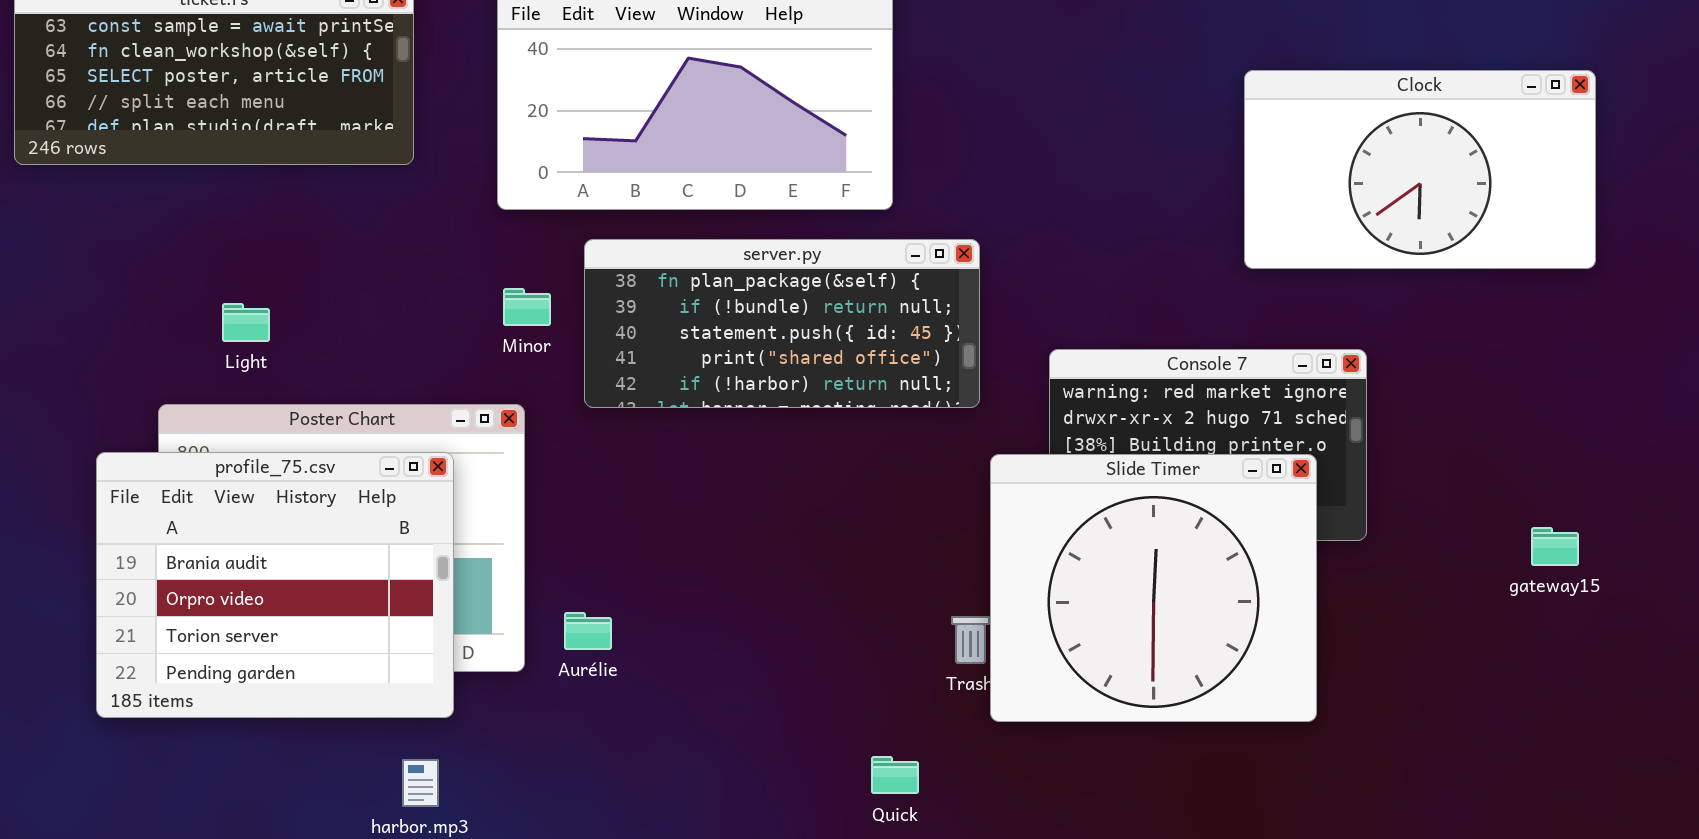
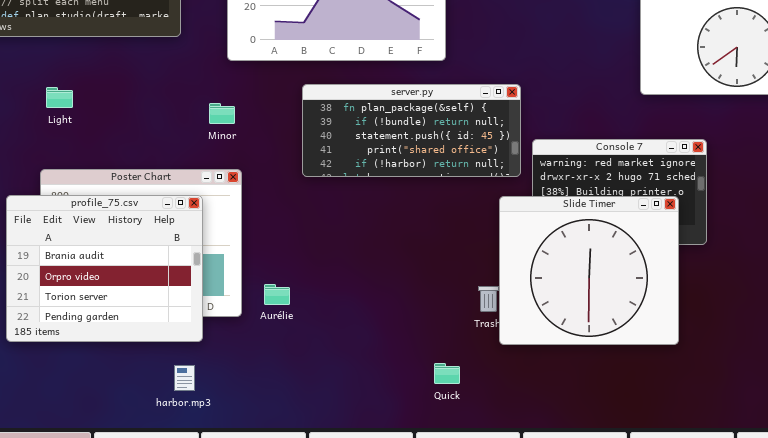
server.py: [584,239,980,408] -> [302,84,521,177], moved
Minor: [503,288,551,326] -> [209,103,235,124], moved
Light: [222,303,270,342] -> [46,87,73,108], moved

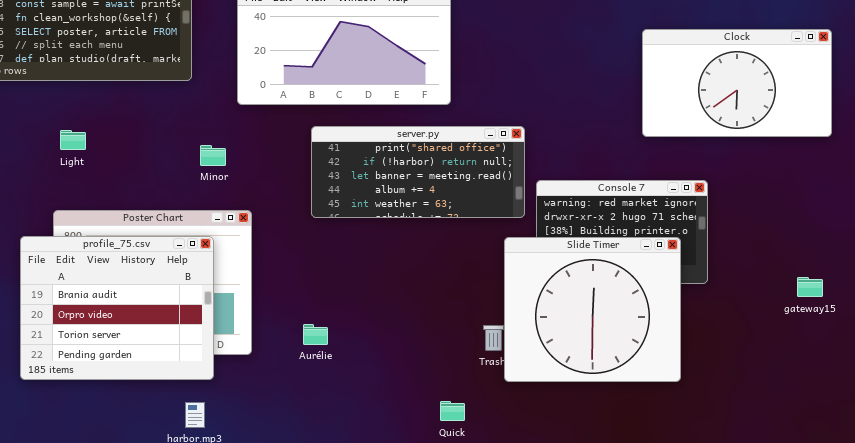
server.py: [302,84,521,177] -> [311,126,525,218], scrolled down 3 rows
Minor: [209,103,235,124] -> [200,145,226,166], moved
Aurélie: [264,284,290,305] -> [303,324,328,345], moved

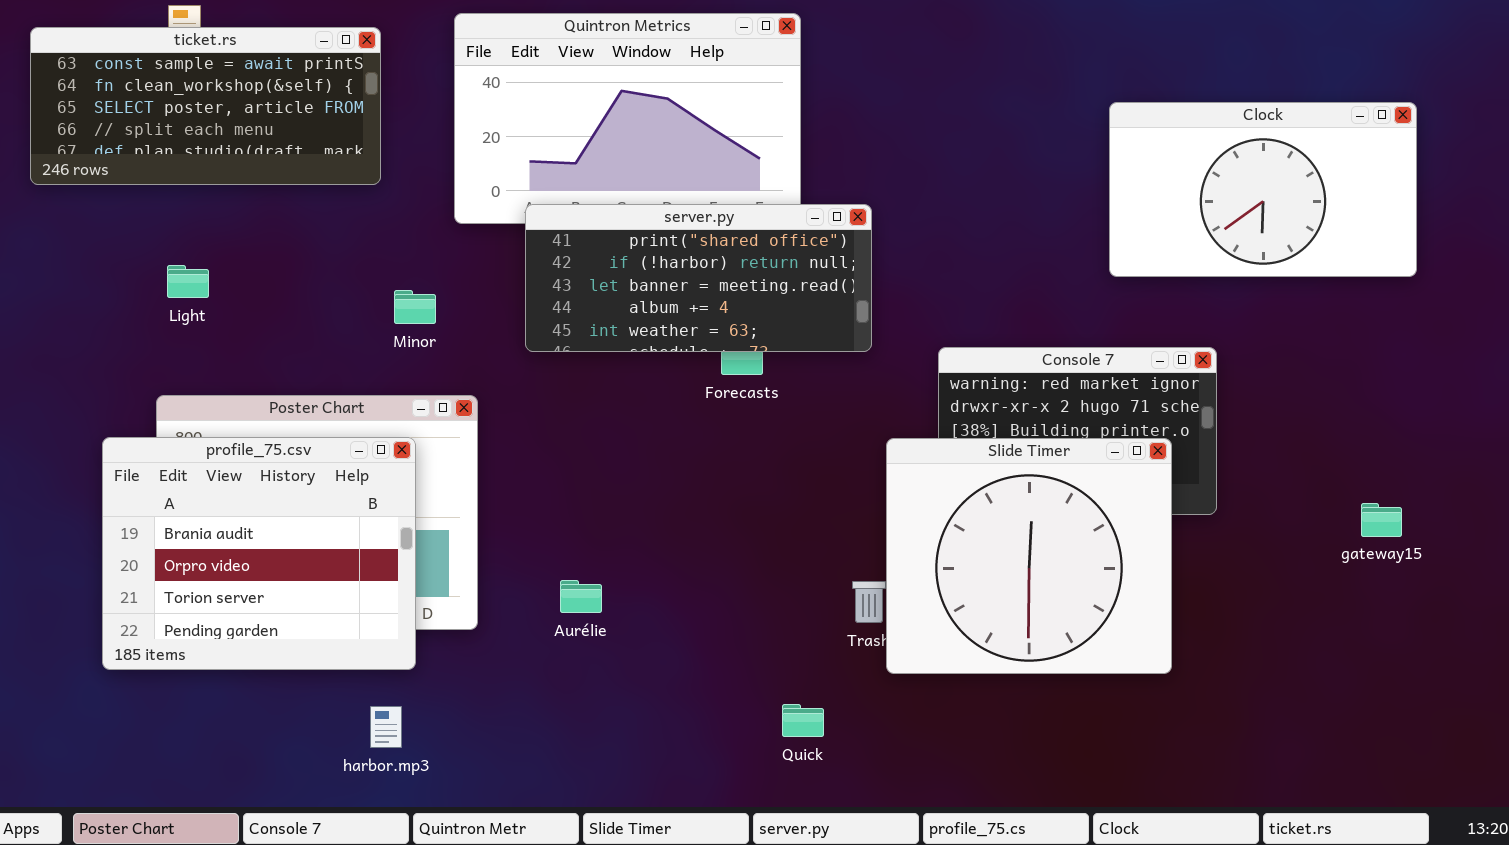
server.py: [311,126,525,218] -> [525,204,872,352], moved

